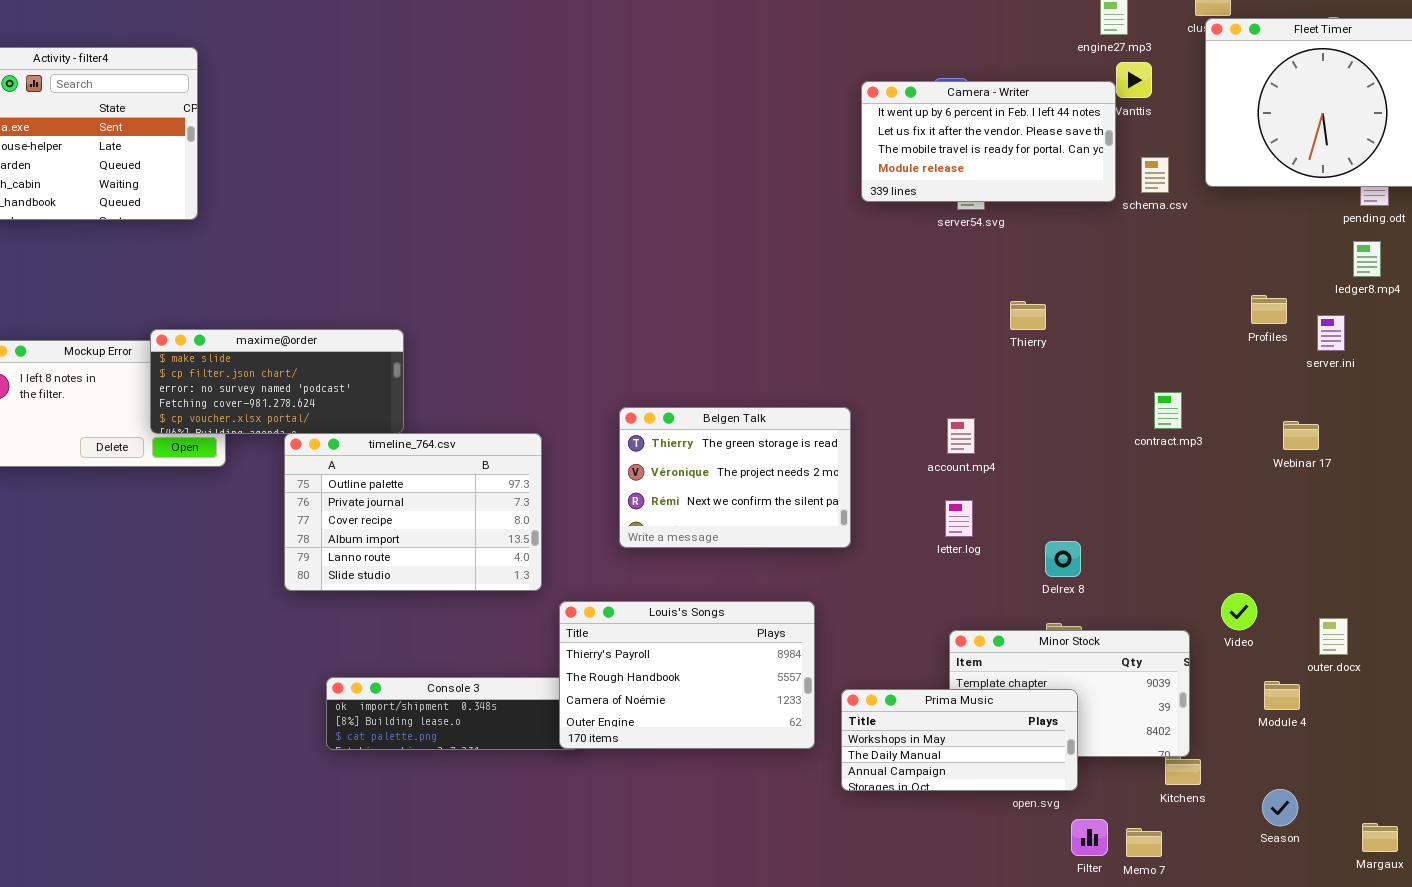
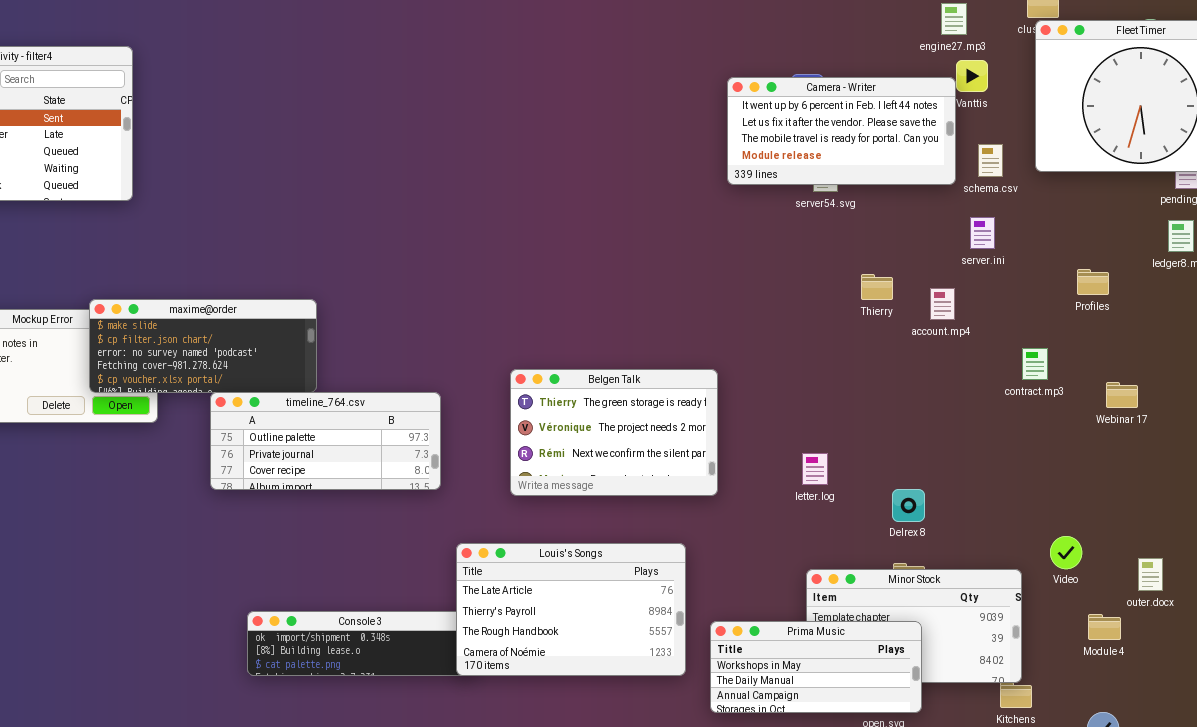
server.ini: [1317,315,1345,351] -> [970,217,995,249], moved
contract.mp3: [1154,392,1182,429] -> [1022,348,1048,380], moved
account.mp4: [947,418,975,454] -> [930,288,955,320], moved
timeline_764.csv: [284,433,542,591] -> [210,392,441,490], resized
Louis's Songs: [559,601,815,749] -> [456,543,686,676], scrolled up 1 row

